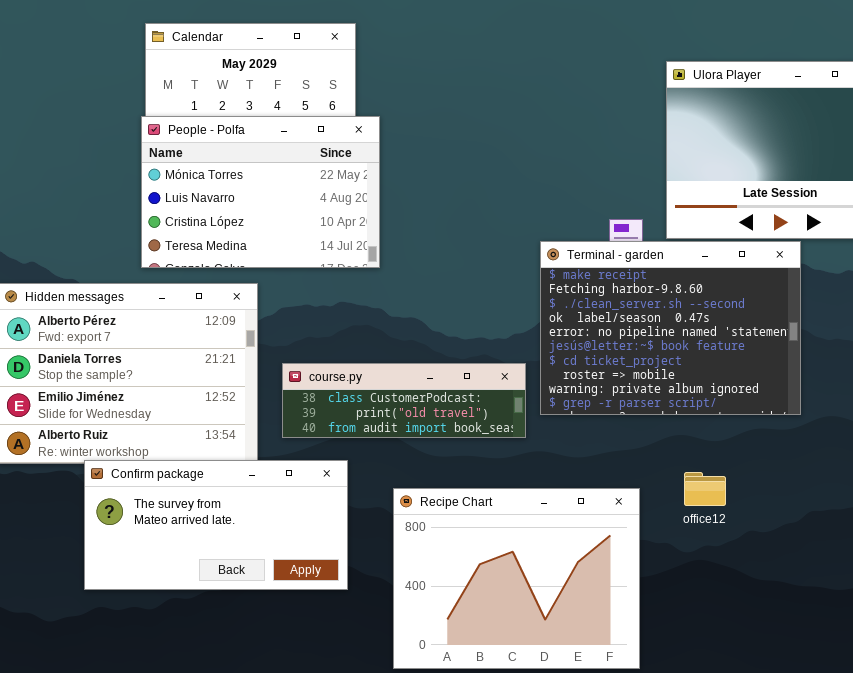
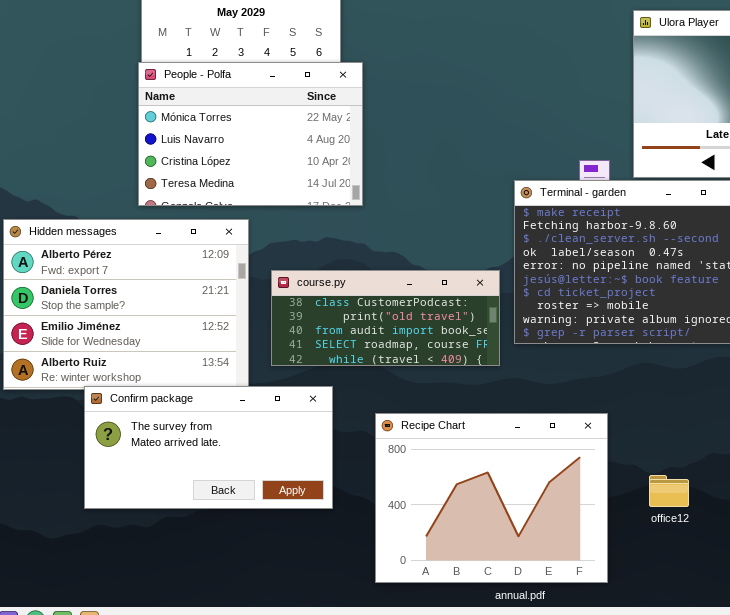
course.py: [282,363,526,438] -> [271,270,500,366], resized
office12: [684,472,726,506] -> [649,475,689,507], moved

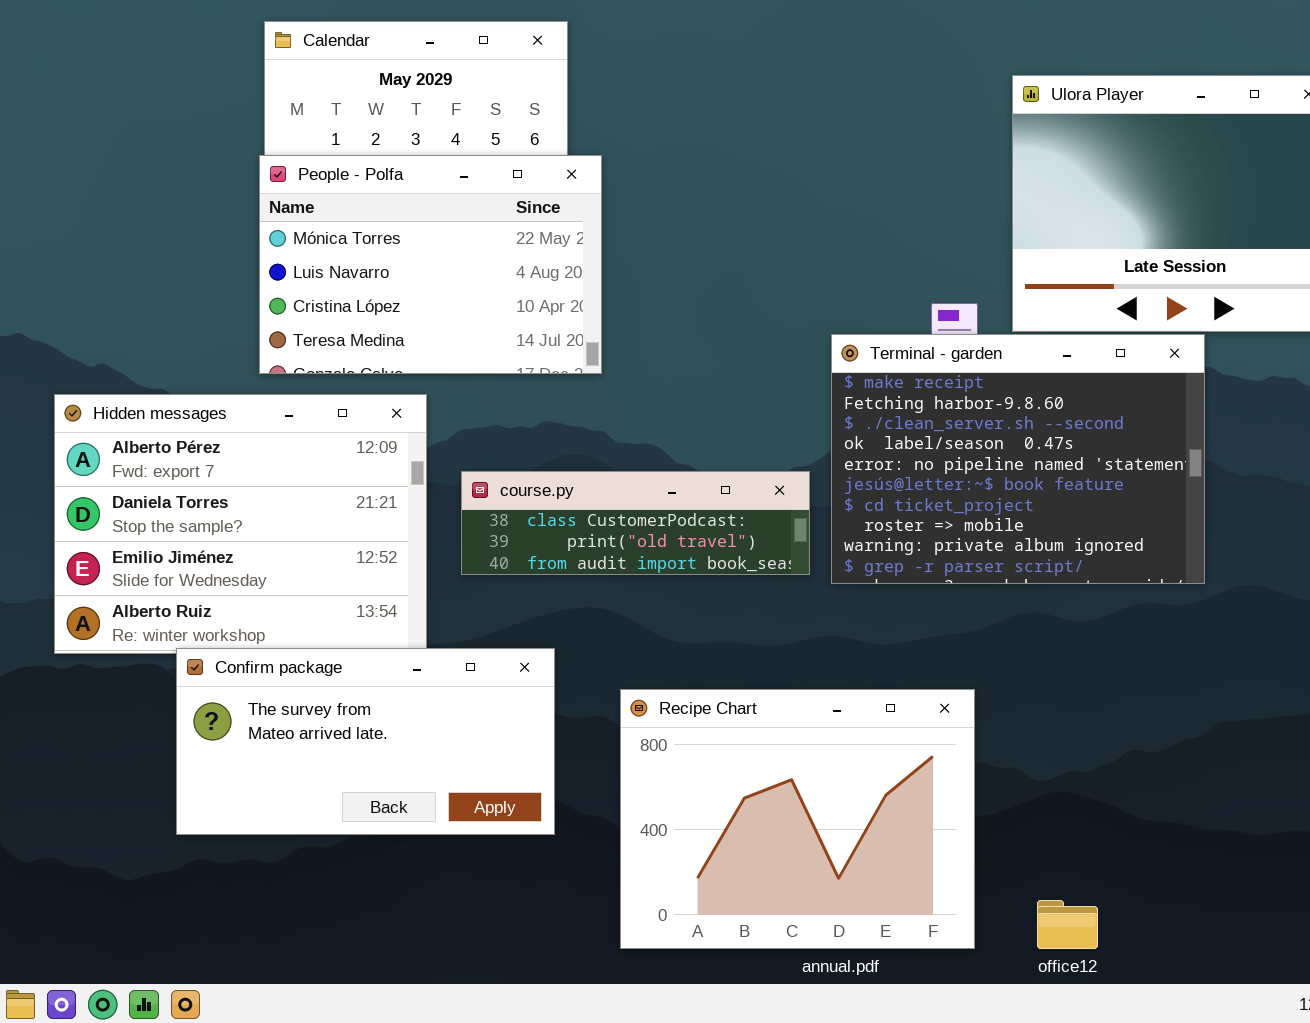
course.py: [271,270,500,366] -> [461,471,810,575], resized
office12: [649,475,689,507] -> [1037,900,1098,949], moved

